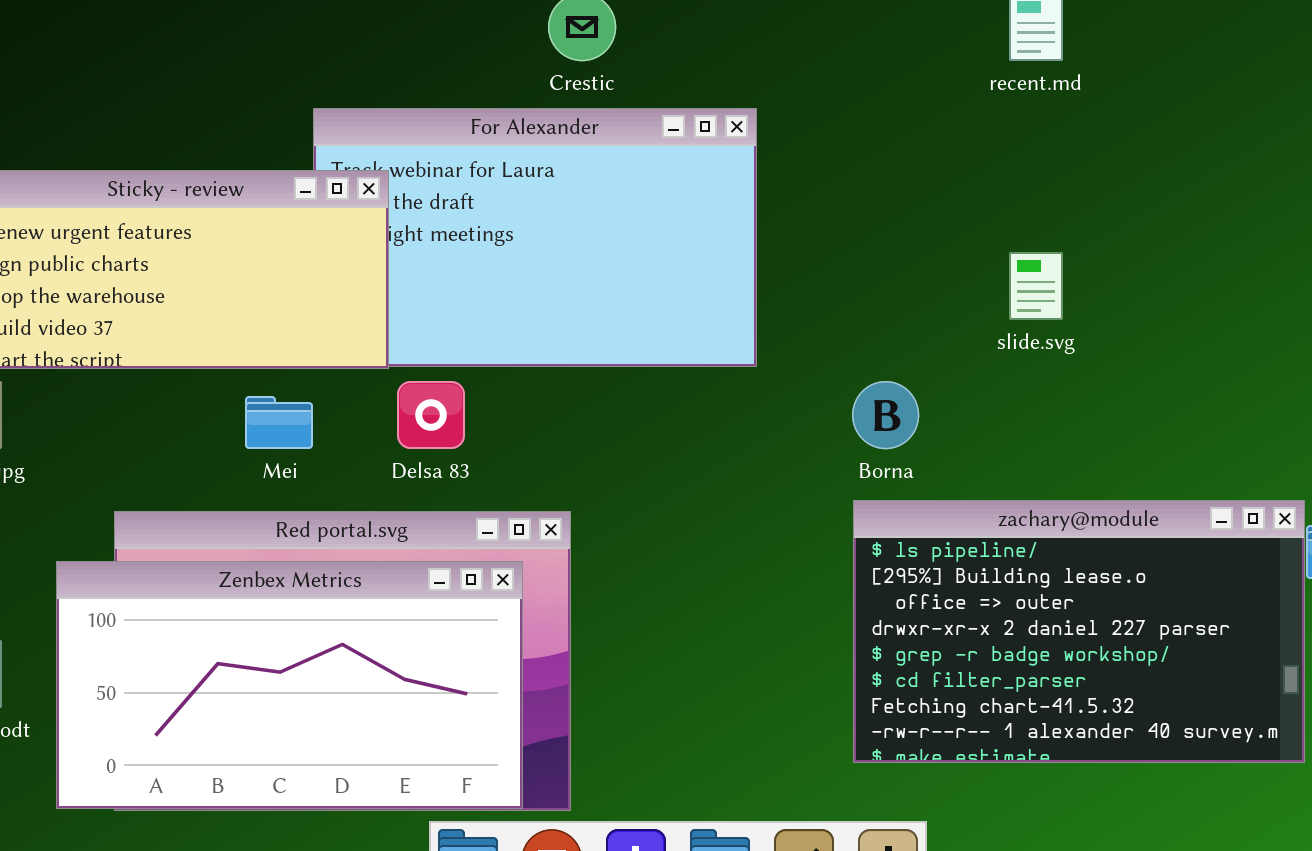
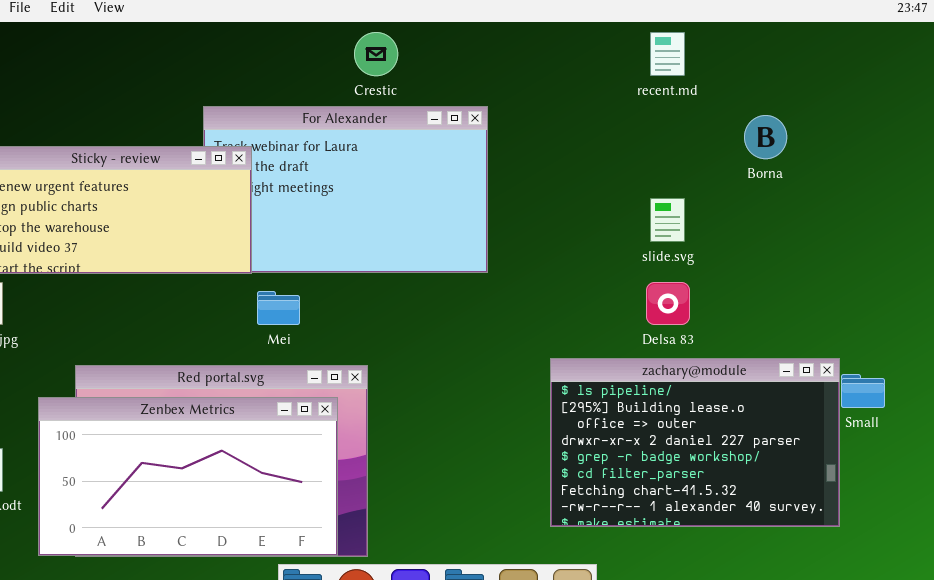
Delsa 83: [397,381,465,449] -> [646,282,690,325], moved
Borna: [852,381,919,449] -> [744,115,787,159], moved
Mei: [245,396,313,449] -> [257,291,300,325], moved

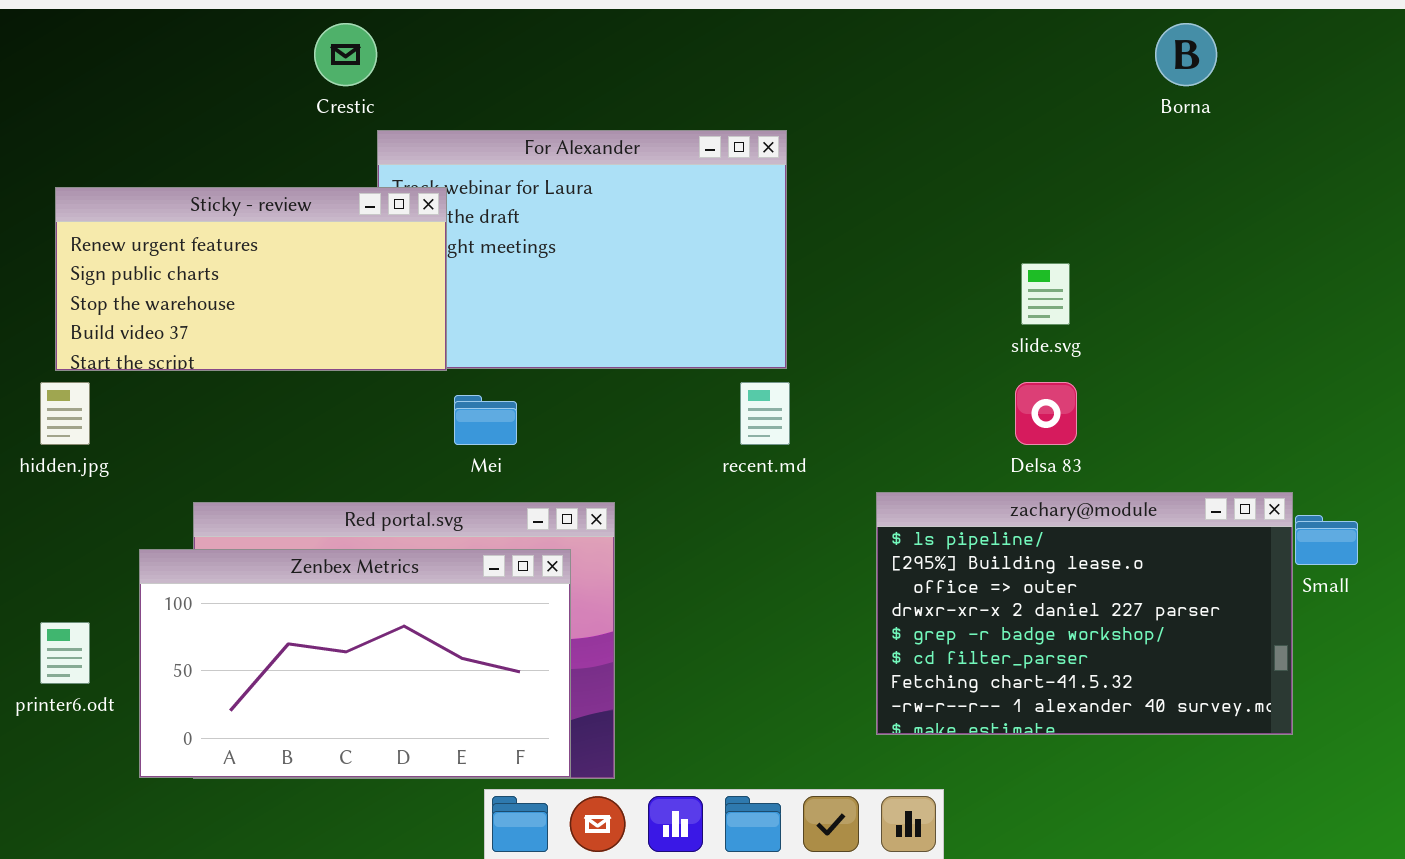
Crestic: [354,32,398,76] -> [314,23,377,86], moved
recent.md: [650,32,685,76] -> [740,382,790,445], moved
Borna: [744,115,787,159] -> [1155,23,1217,86], moved

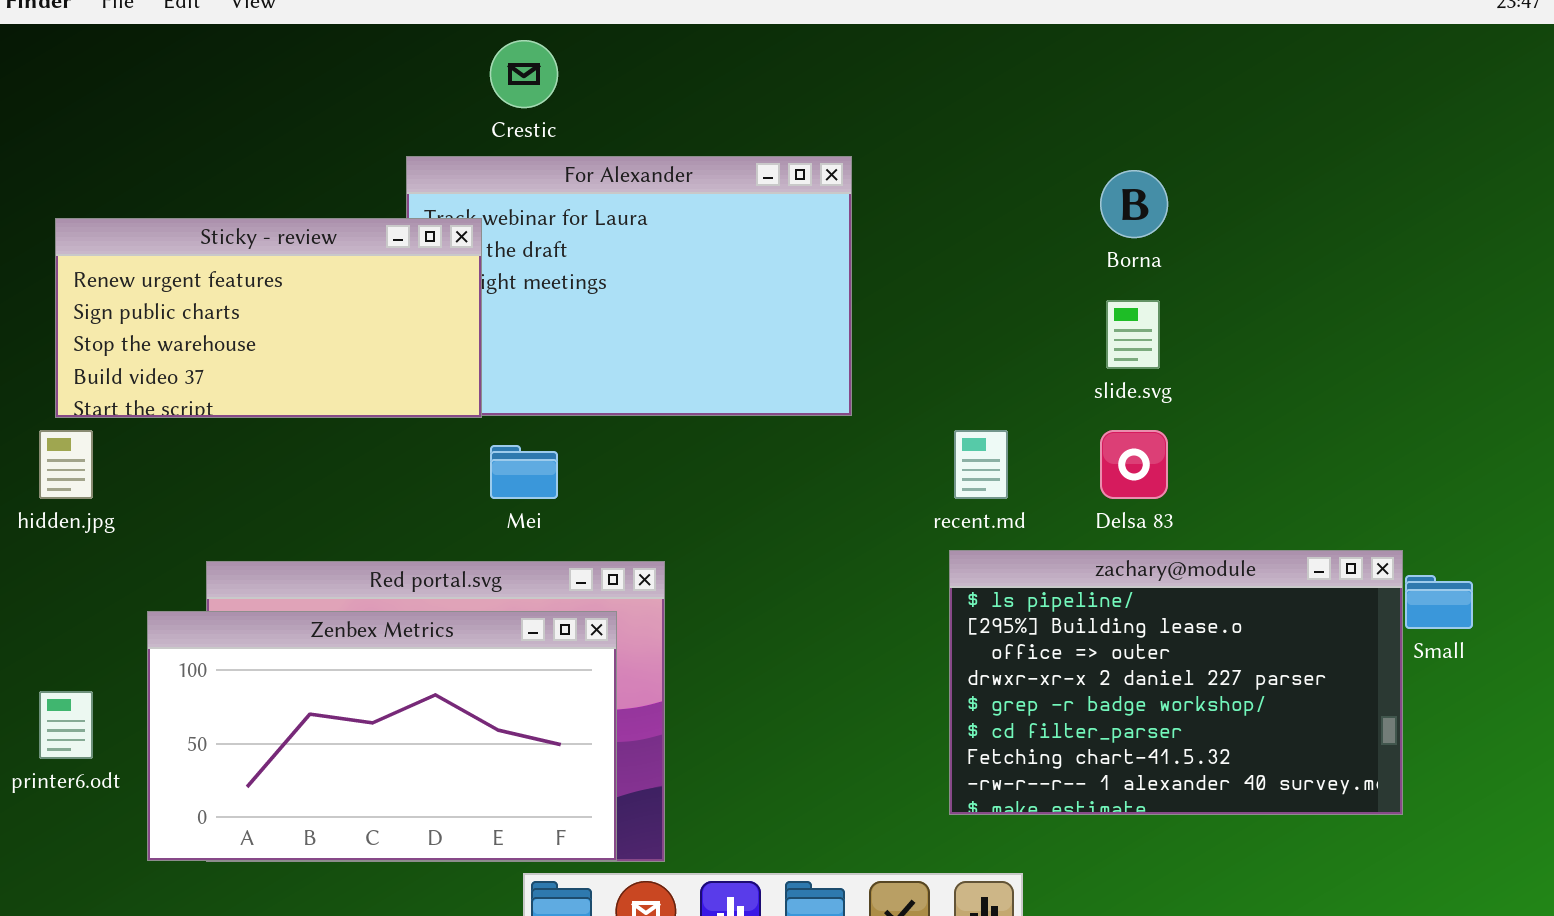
Crestic: [314,23,377,86] -> [490,40,558,108], moved
Borna: [1155,23,1217,86] -> [1100,170,1168,238], moved
recent.md: [740,382,790,445] -> [954,430,1008,499], moved

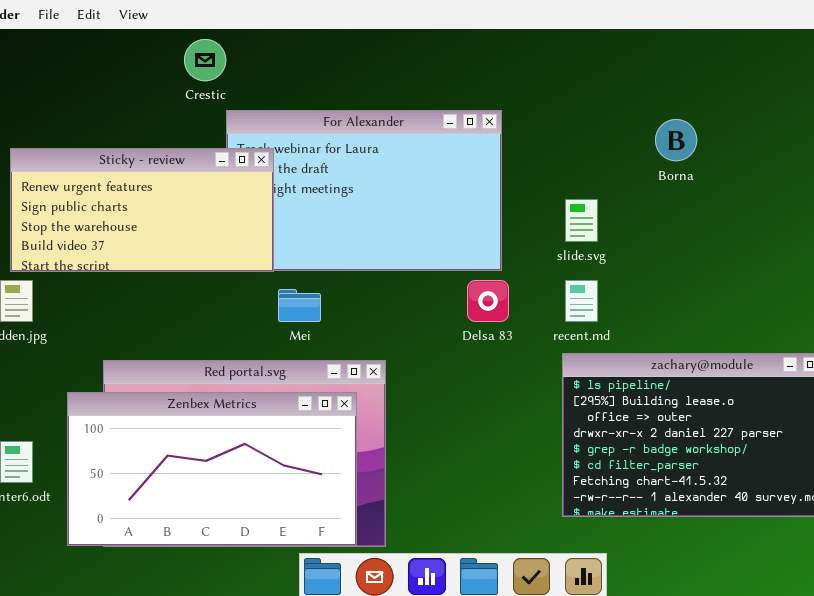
Crestic: [490,40,558,108] -> [184,39,226,81], moved
slide.svg: [1106,300,1160,369] -> [565,199,598,242], moved
Delsa 83: [1100,430,1168,499] -> [467,280,509,322], moved

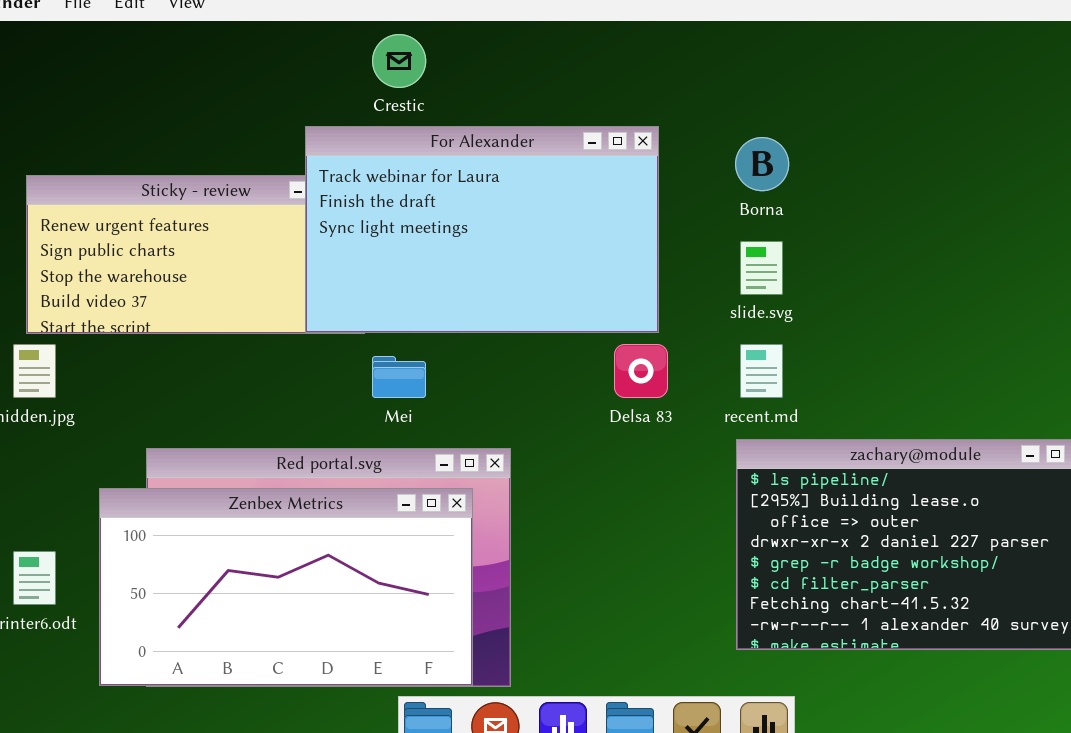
Crestic: [184,39,226,81] -> [372,34,426,88], moved
For Alexander: [226,110,502,271] -> [305,126,659,333], raised
Borna: [655,119,697,161] -> [735,137,789,191], moved

